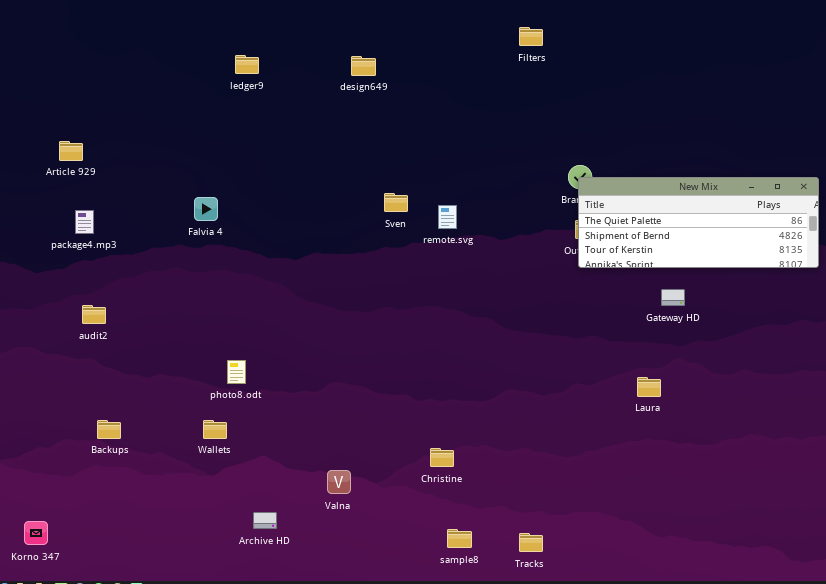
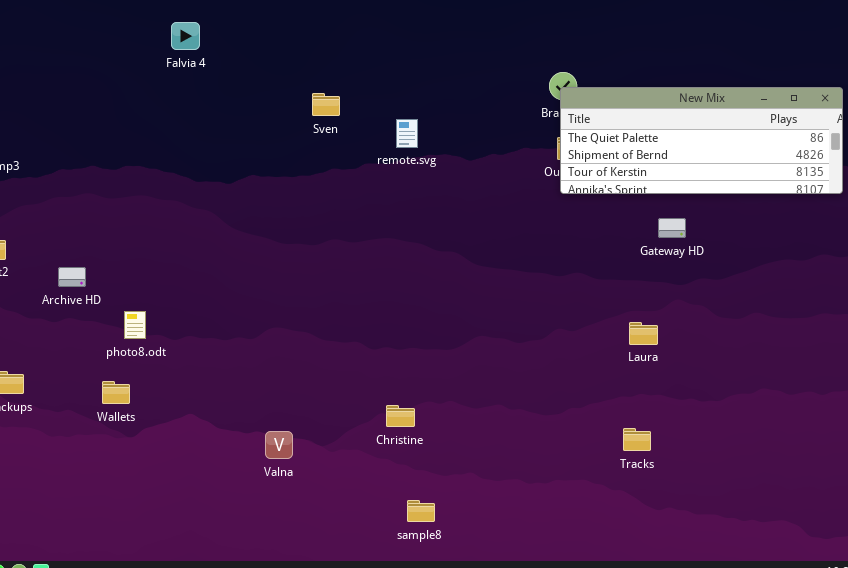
Sven: [384,193,408,212] -> [312,93,340,116], moved
Falvia 4: [194,197,218,221] -> [171,22,200,50], moved
photo8.odt: [227,360,246,384] -> [124,311,146,339], moved
Wallets: [203,420,227,439] -> [102,381,130,404], moved
Archive HD: [253,512,277,529] -> [58,267,86,287], moved
Tracks: [519,533,543,552] -> [623,428,651,451], moved

